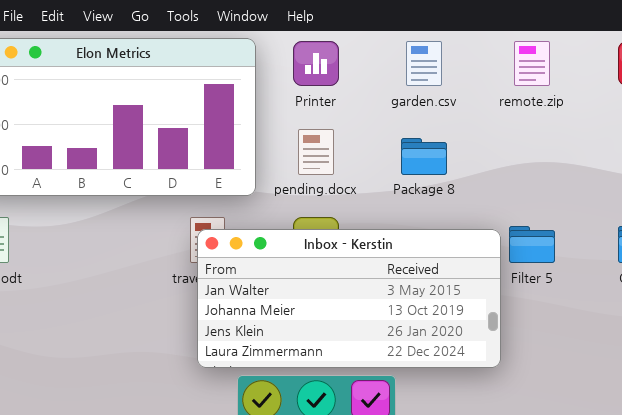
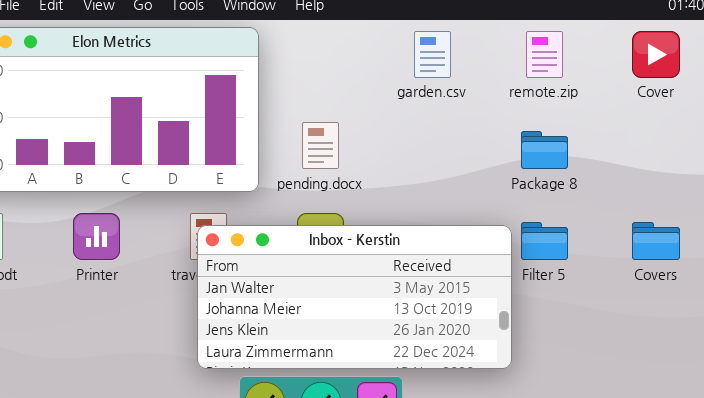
Printer: [293,41,339,86] -> [73,213,120,260], moved
Package 8: [401,138,447,175] -> [521,131,568,169], moved

